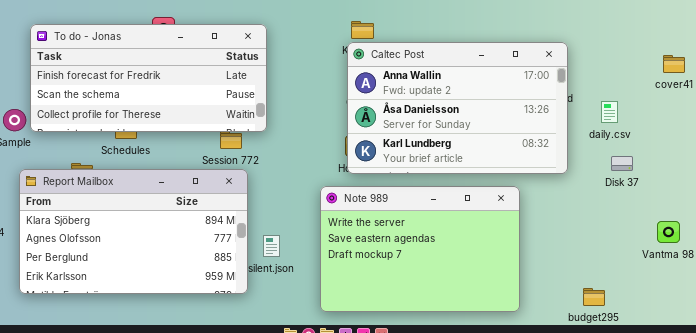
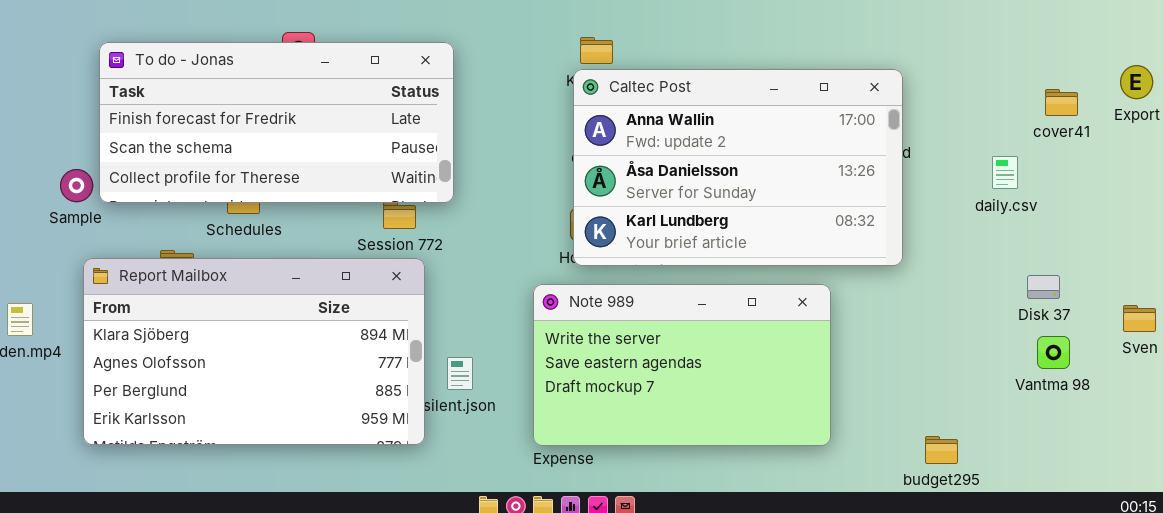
daily.csv: [601,101,618,123] -> [992,156,1018,189], moved
Disk 37: [611,156,633,171] -> [1027,275,1060,299], moved
Note 989: [320,186,520,312] -> [533,284,831,446], resized

